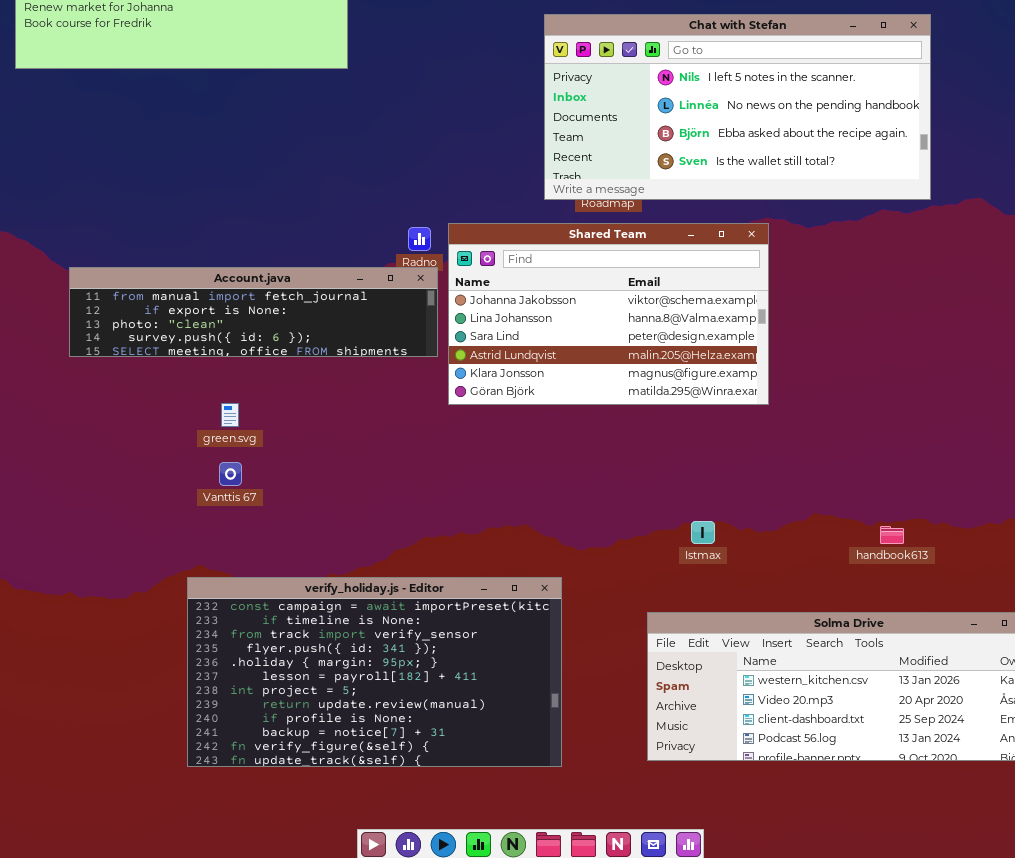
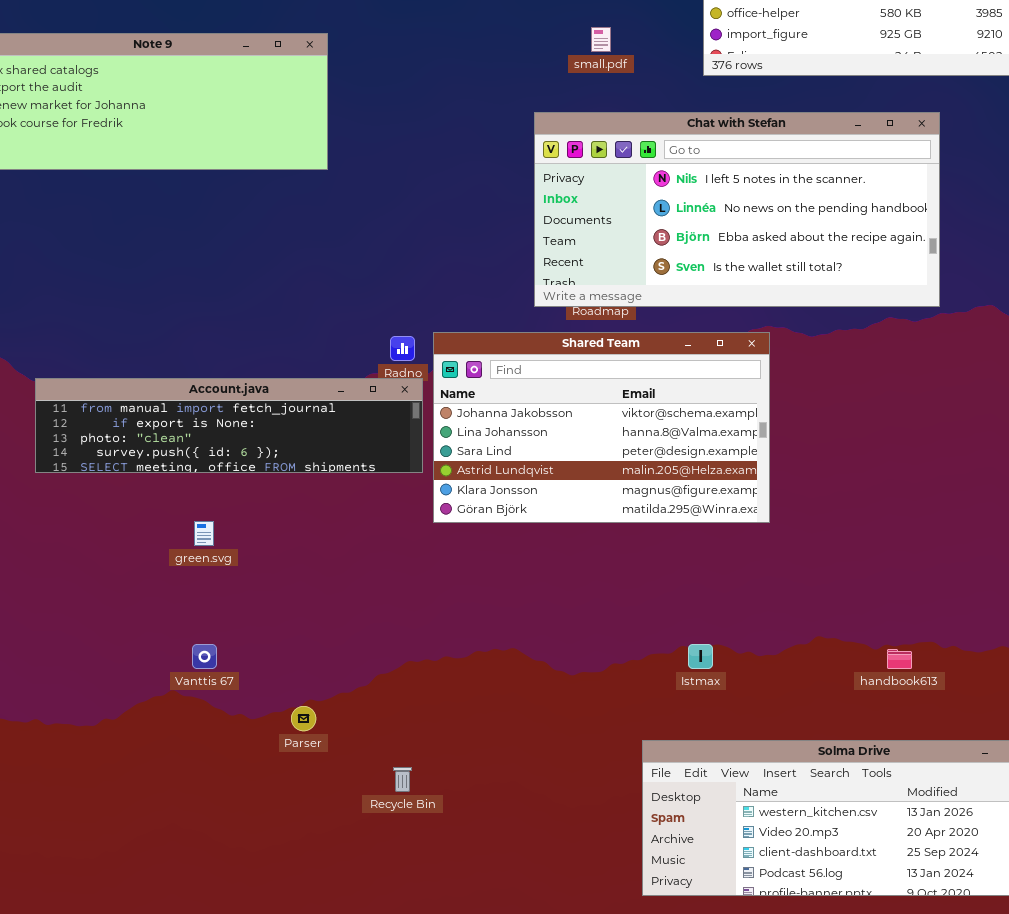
Vanttis 67: [219,462,242,486] -> [192,644,217,669], moved
verify_holiday.js - Editor: [187,577,562,767] -> none, closed

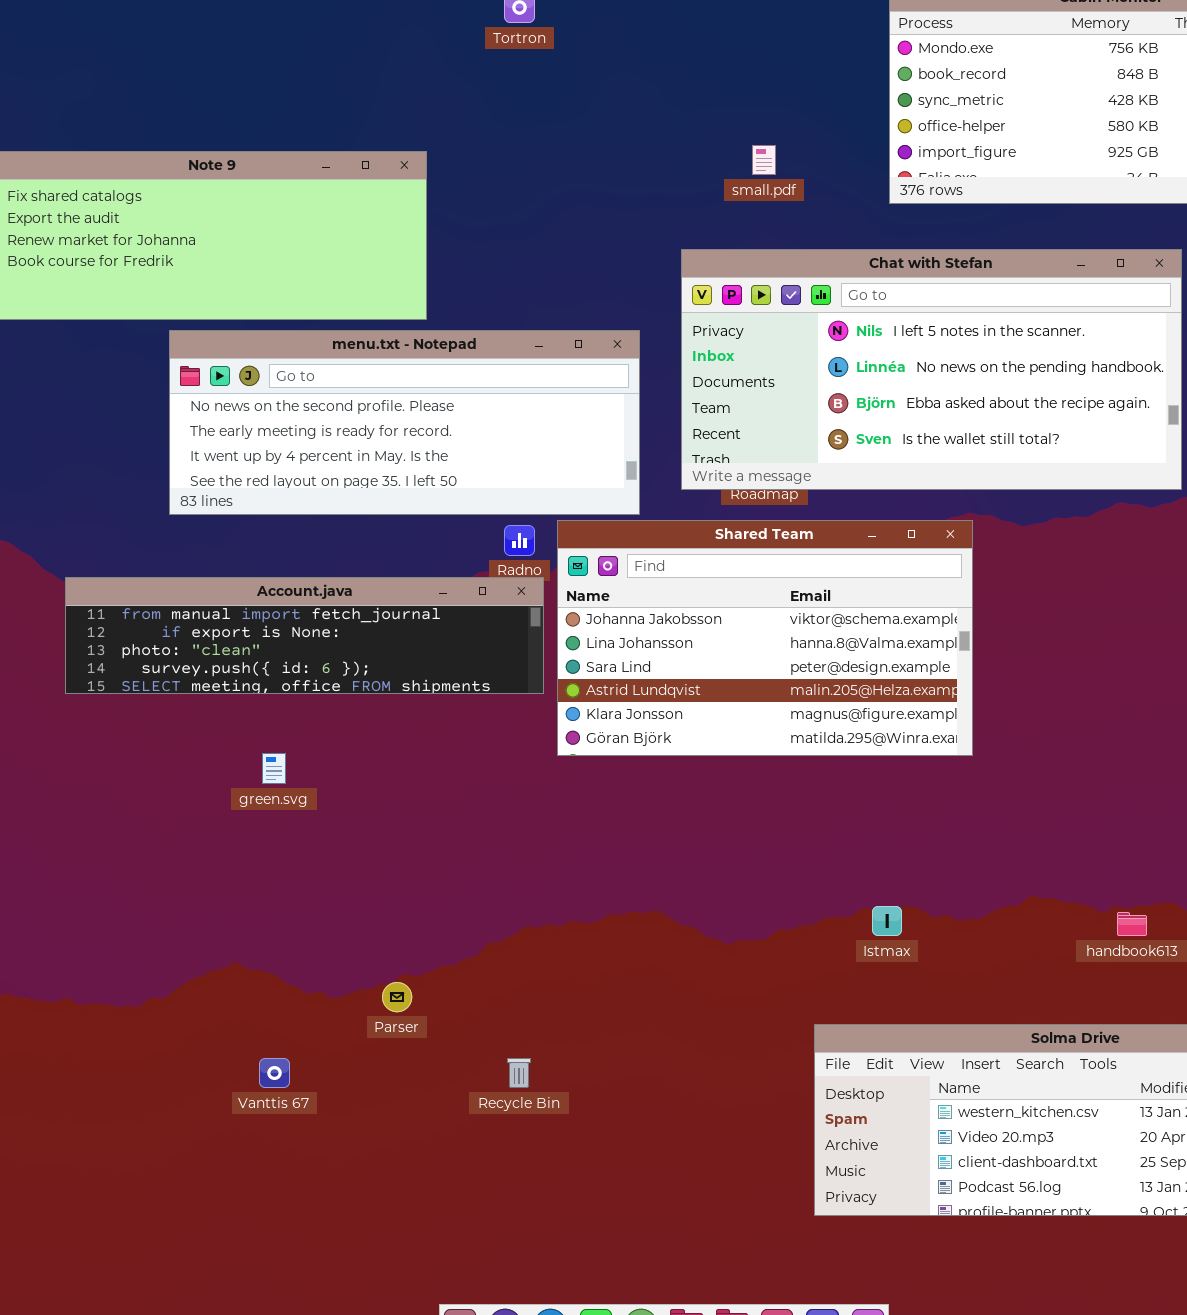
menu.txt - Notepad: none -> [169,330,640,515], opened
Vanttis 67: [192,644,217,669] -> [259,1058,290,1088], moved

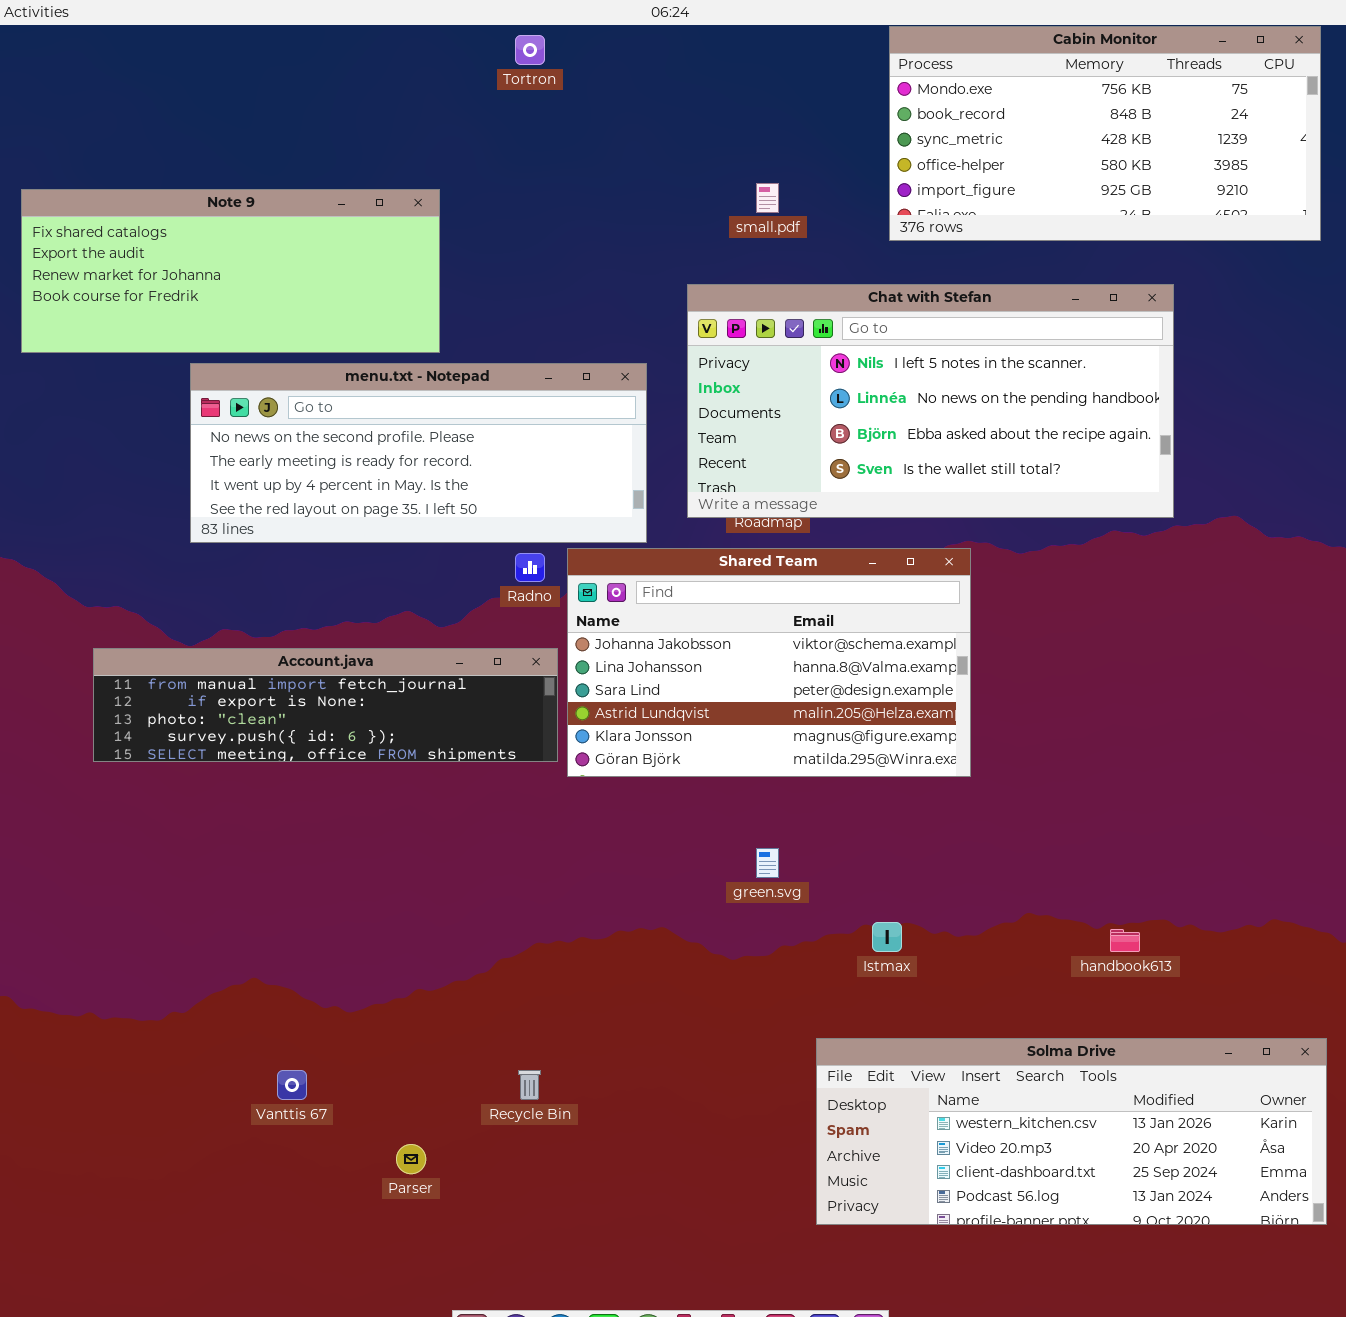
Account.java: [65,577,544,694] -> [93,648,558,762], moved
green.svg: [262,753,286,784] -> [756,848,779,878], moved
Parser: [382,982,412,1012] -> [396,1144,426,1174], moved

